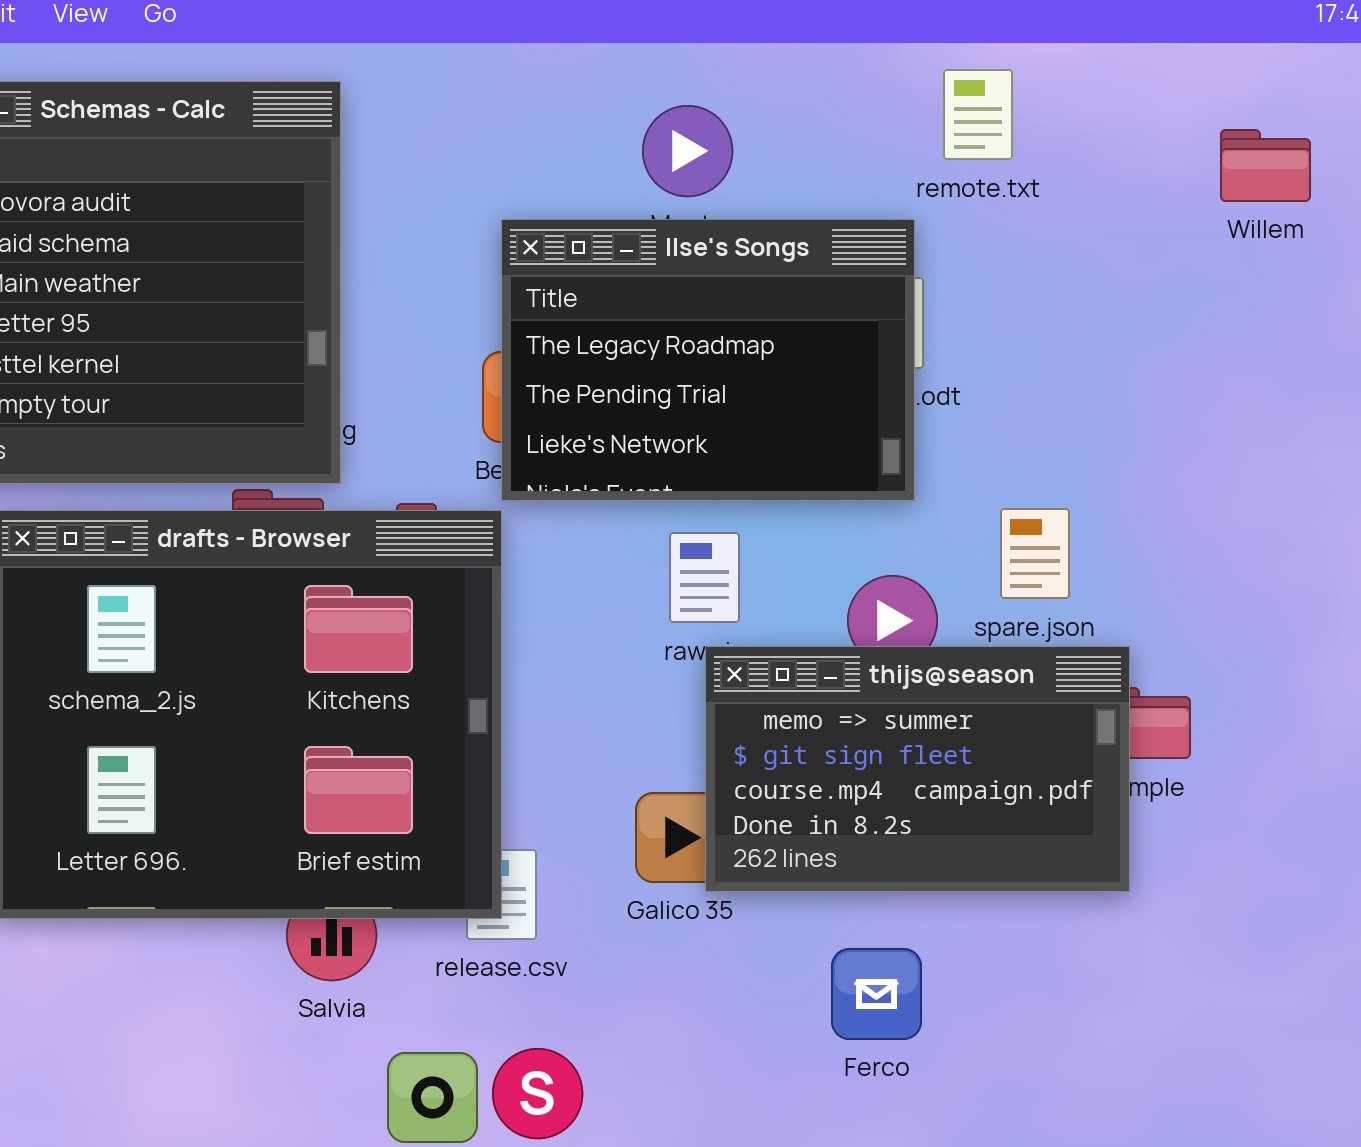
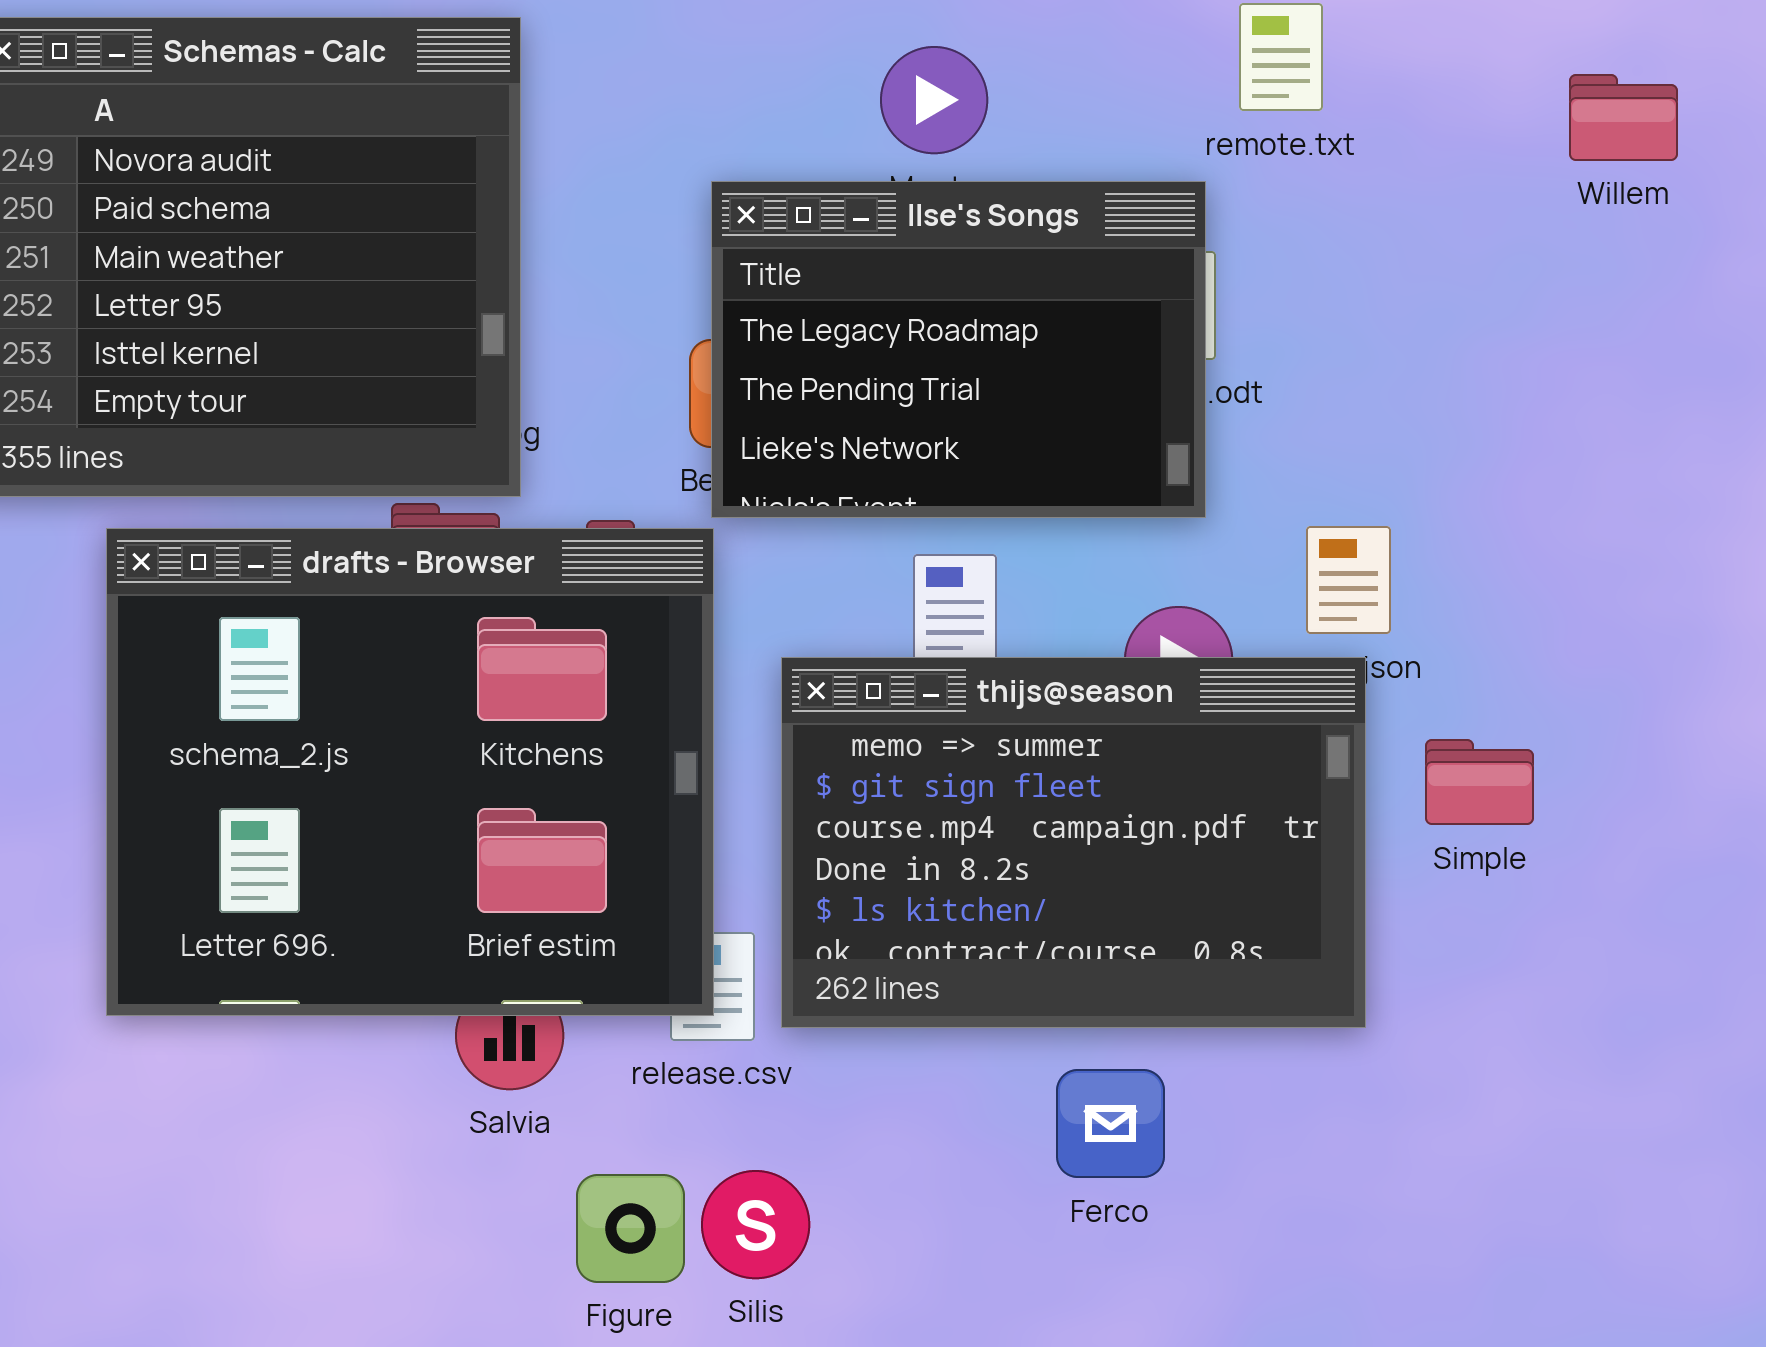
thijs@season: [705,646,1130,892] -> [781,657,1366,1028], moved, resized
Ferco: [831,948,922,1040] -> [1056,1069,1165,1178], moved

